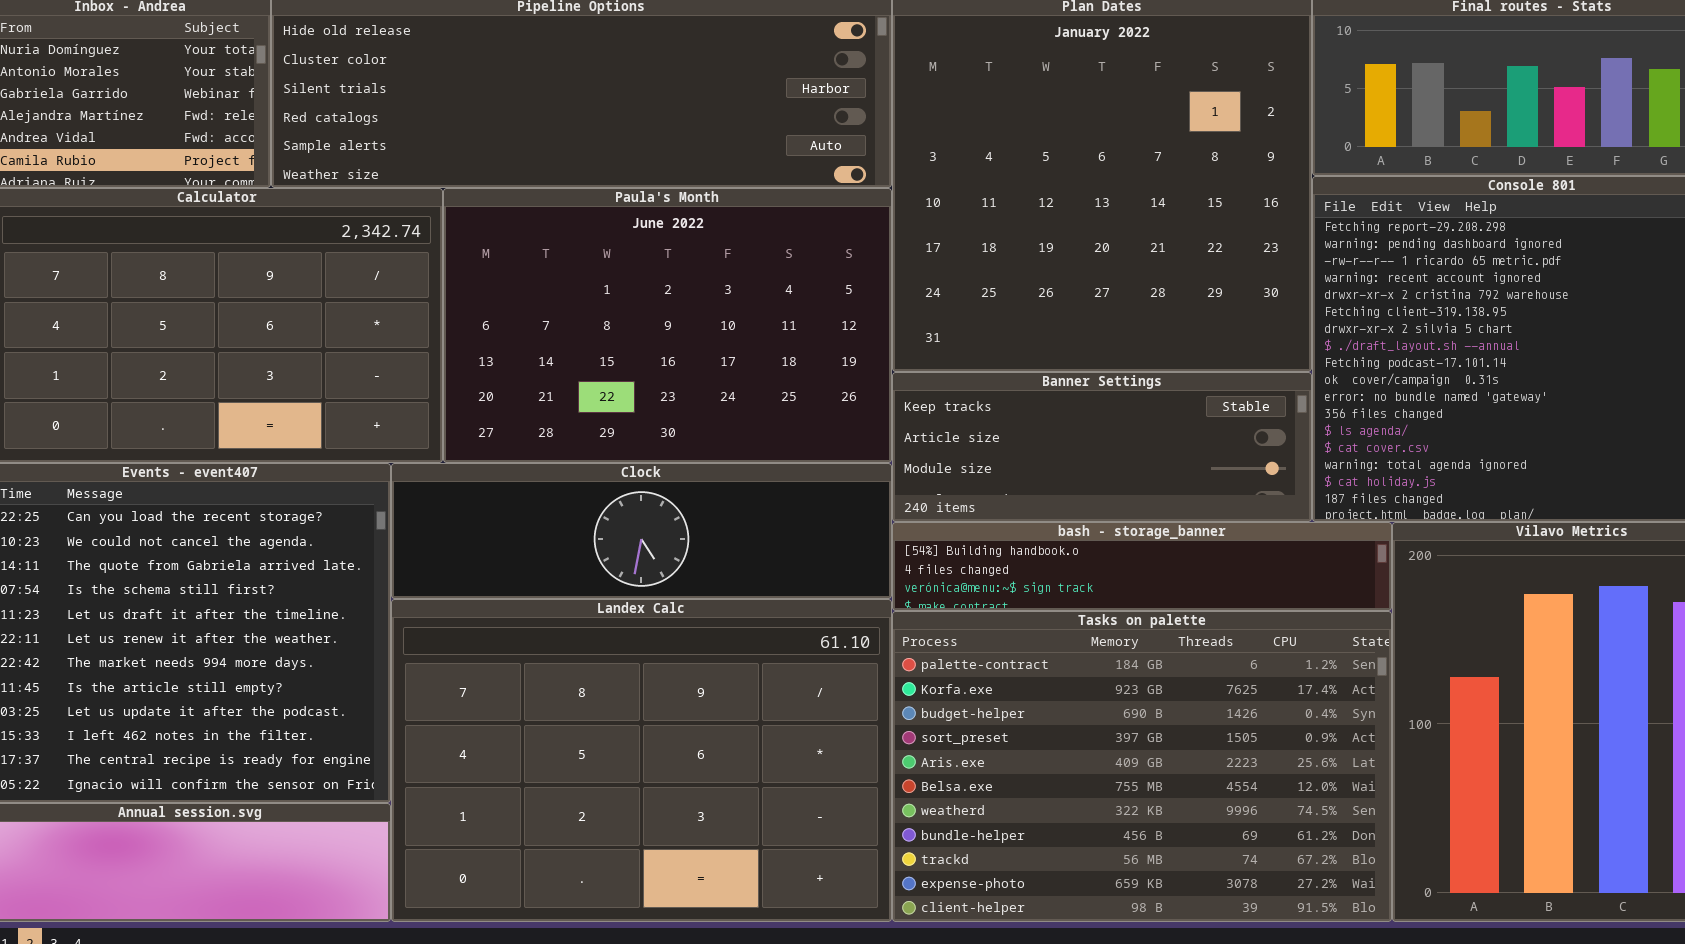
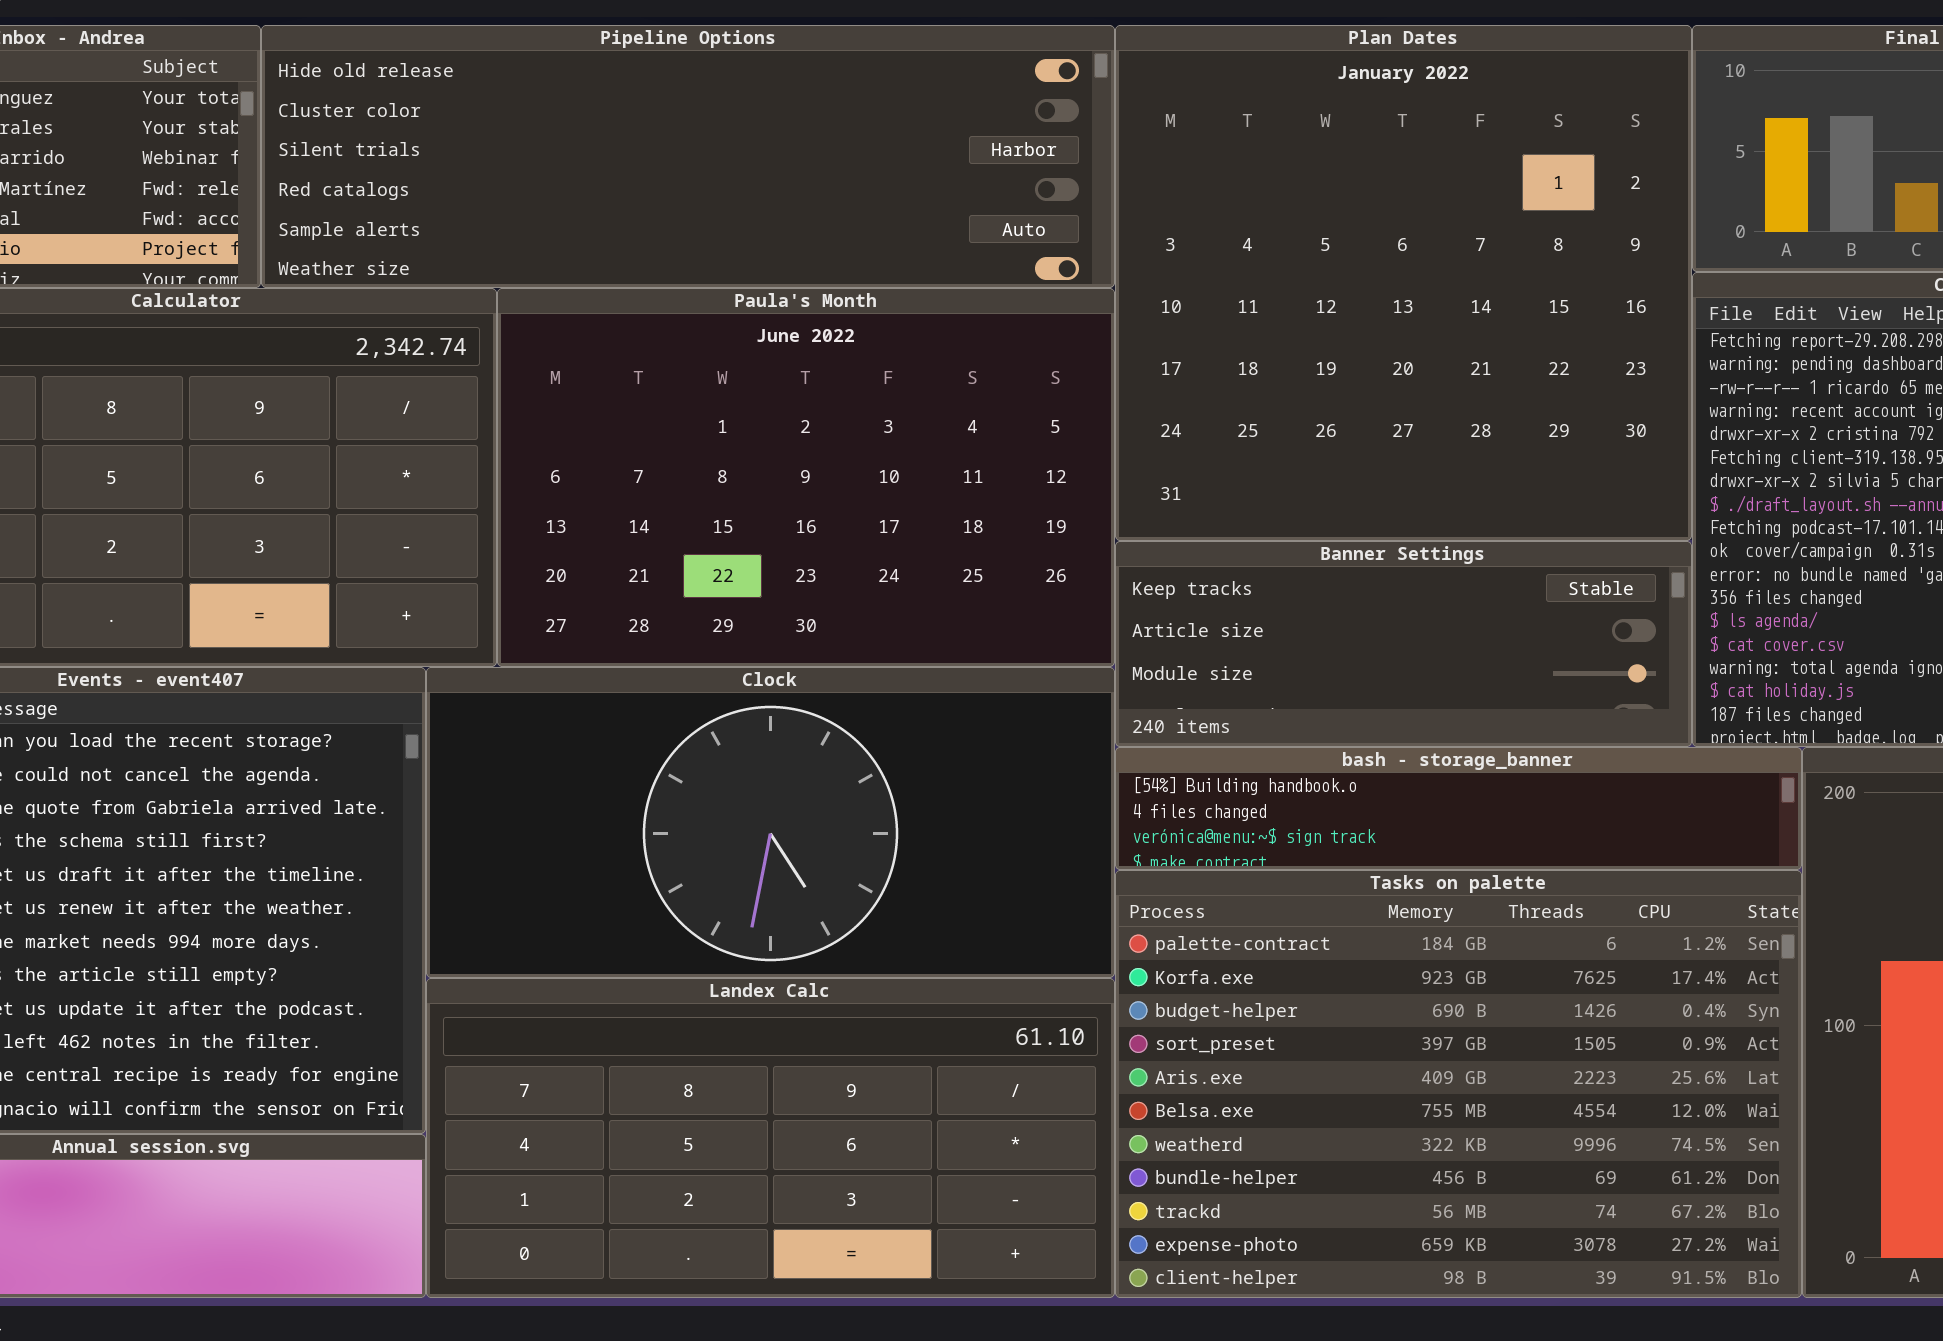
Clock: [391,463,892,599] -> [426,667,1115,978], resized
Landex Calc: [391,599,892,922] -> [426,978,1115,1298], resized

